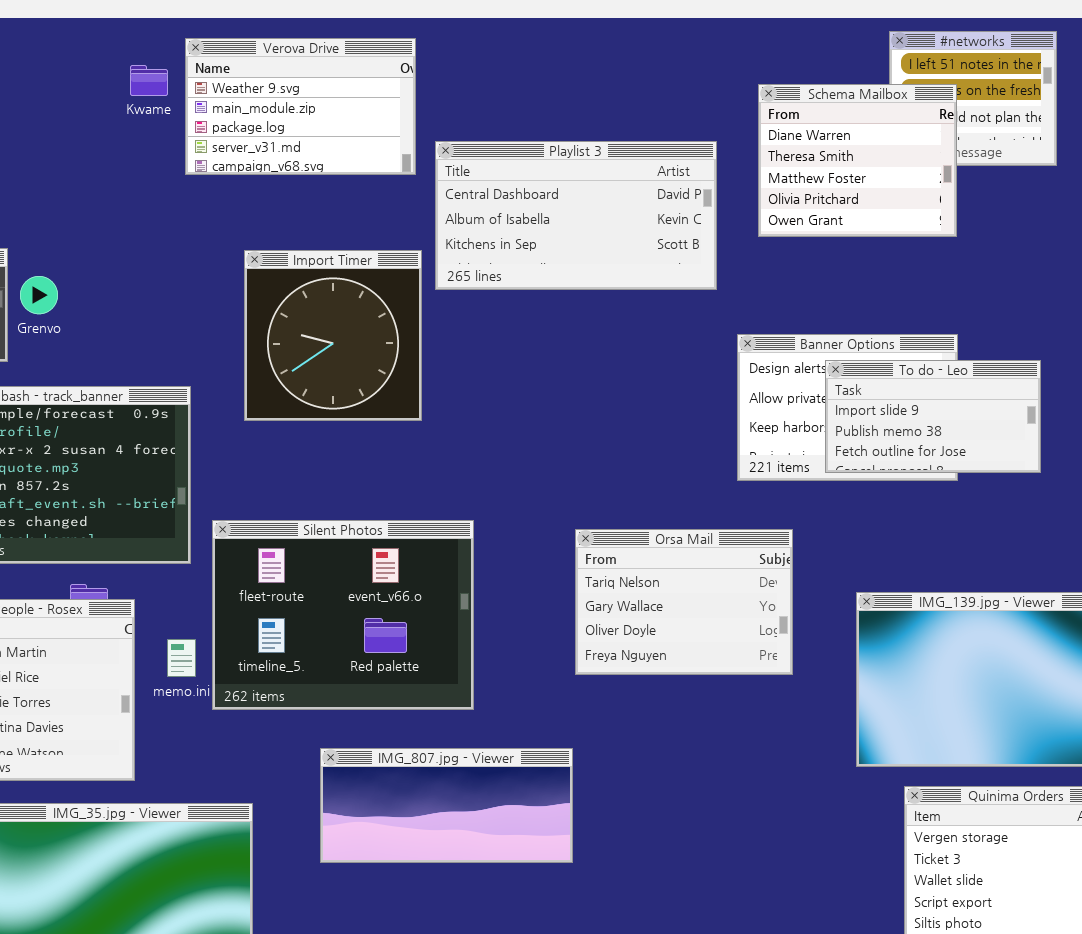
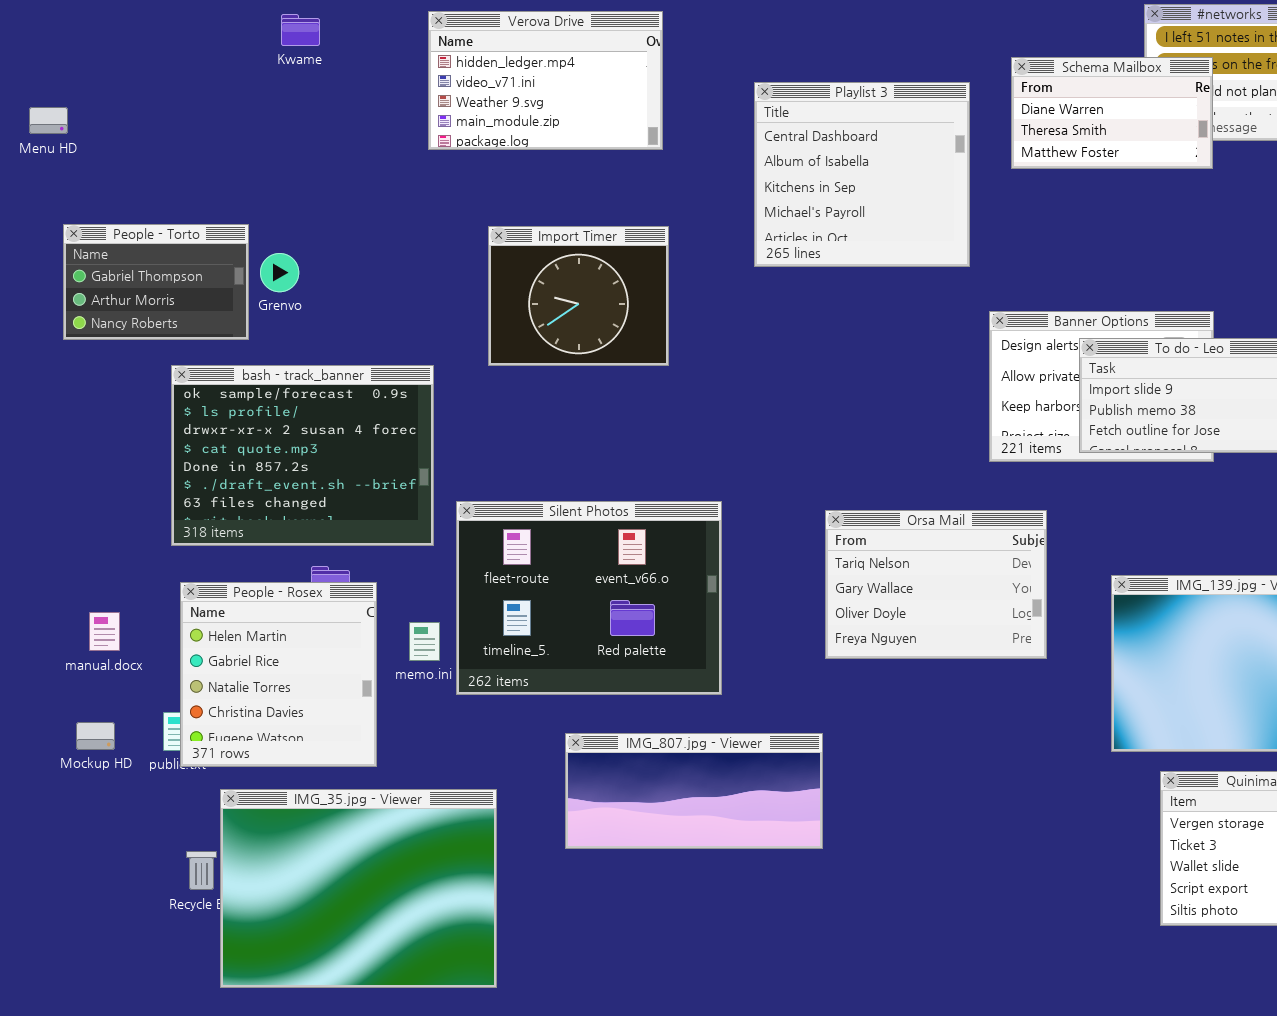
Verova Drive: [185,38,416,175] -> [428,11,663,150], scrolled up 2 rows
Kwame: [130,65,168,96] -> [281,14,320,46], moved
Schema Mailbox: [758,84,957,237] -> [1011,57,1213,169], resized
Playlist 3: [435,141,717,290] -> [754,82,970,267], resized
Import Timer: [244,250,422,421] -> [488,226,669,366], resized

